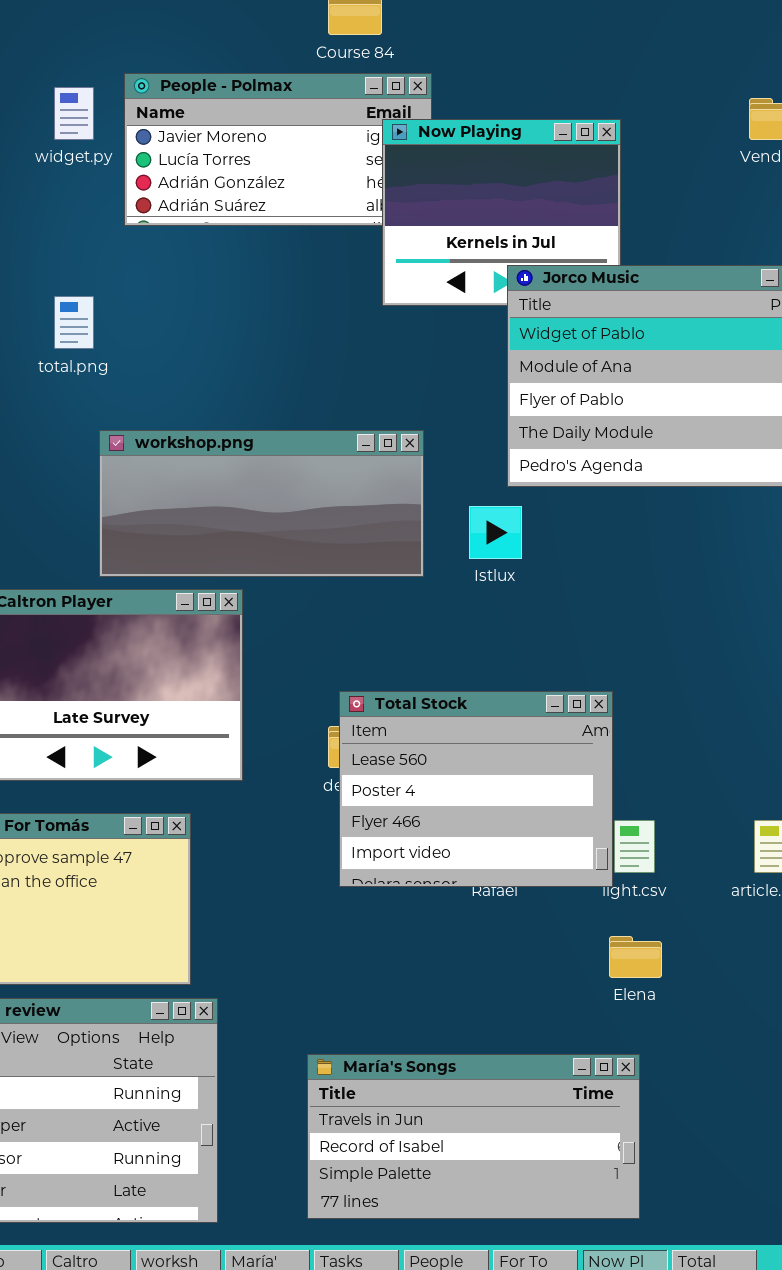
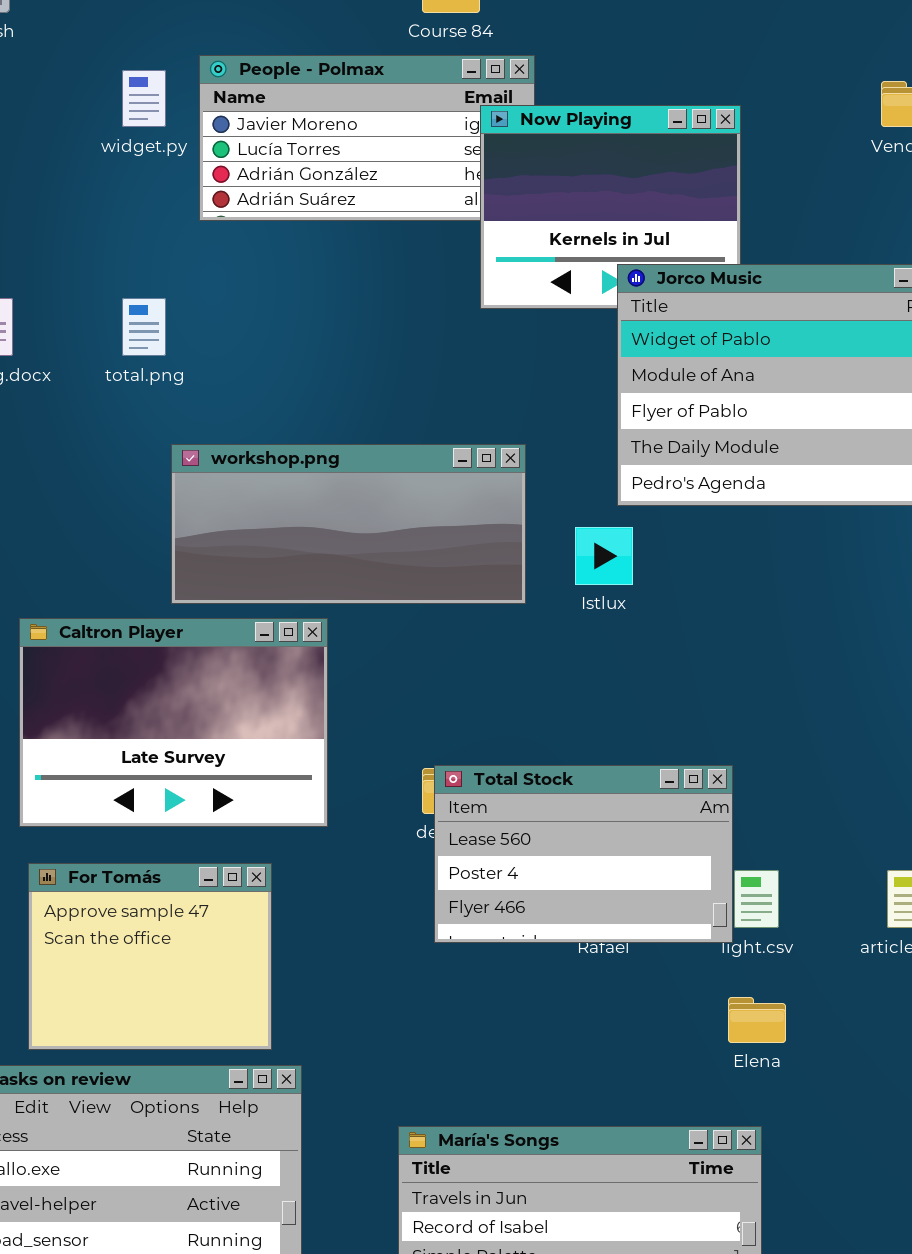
Total Stock: [339,691,613,887] -> [434,765,733,943], resized

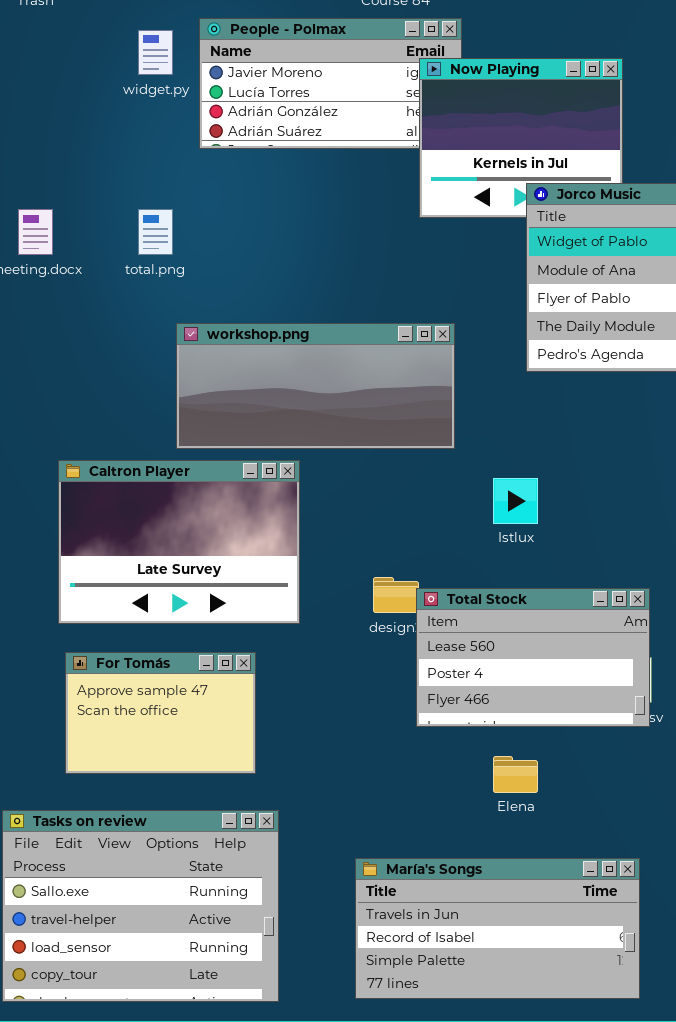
Istlux: [575,527,633,585] -> [493,478,538,524], moved
Total Stock: [434,765,733,943] -> [416,588,650,727], moved
For Tomás: [28,863,272,1050] -> [65,652,256,774], resized
Elena: [728,997,786,1043] -> [493,756,538,793], moved

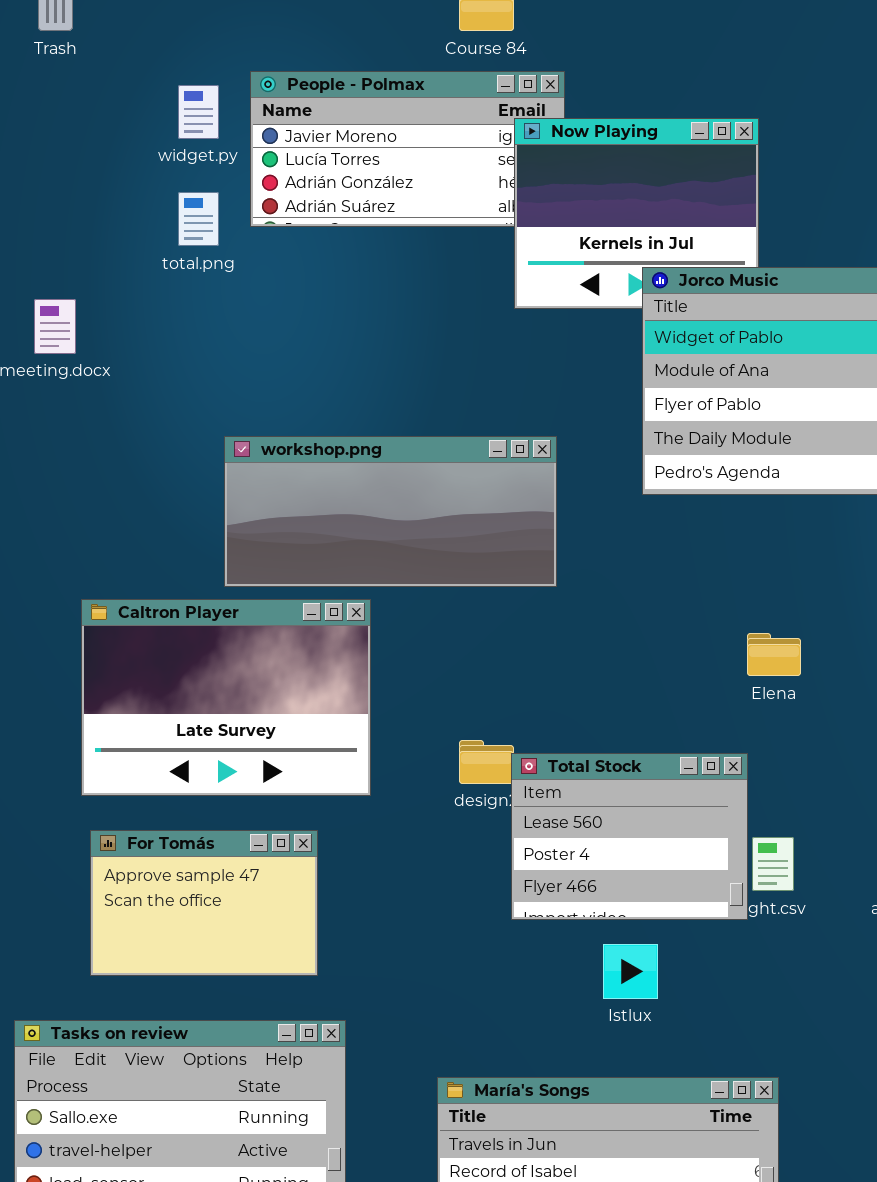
total.png: [138,209,173,255] -> [178,192,219,246], moved
Istlux: [493,478,538,524] -> [603,944,658,999], moved
Total Stock: [416,588,650,727] -> [511,753,748,920], resized
Elena: [493,756,538,793] -> [747,633,801,676], moved

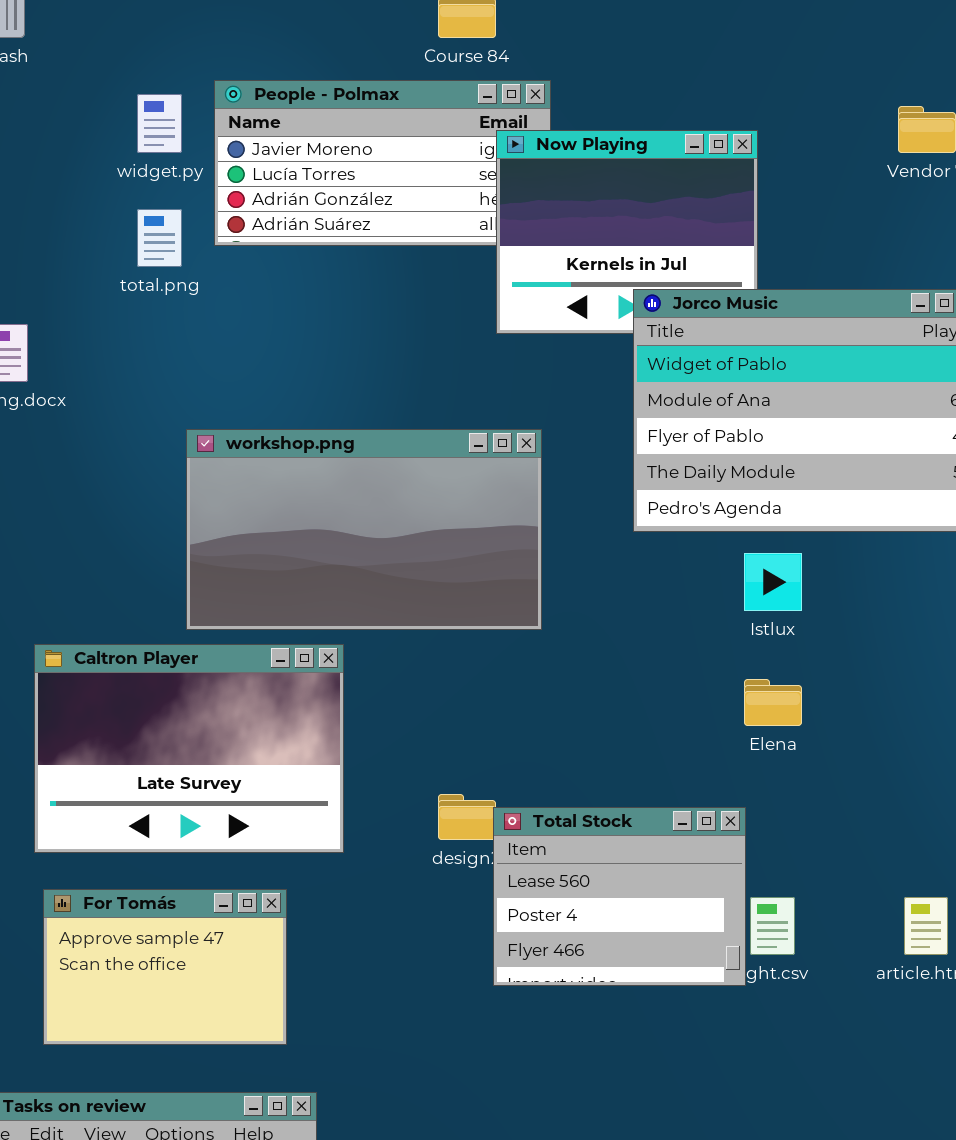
workshop.png: [224,436,557,587] -> [186,429,542,630], resized
Istlux: [603,944,658,999] -> [744,553,802,611], moved

